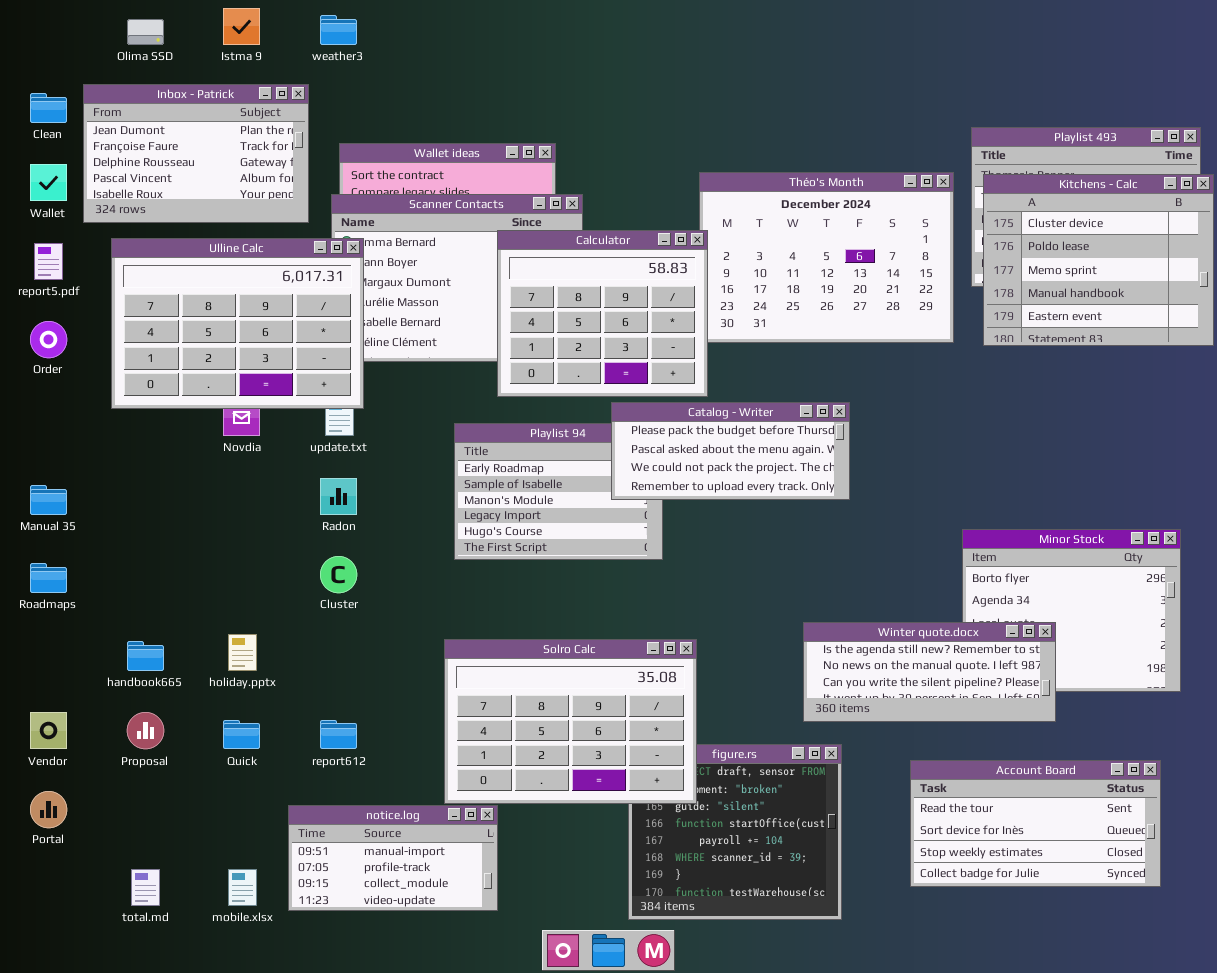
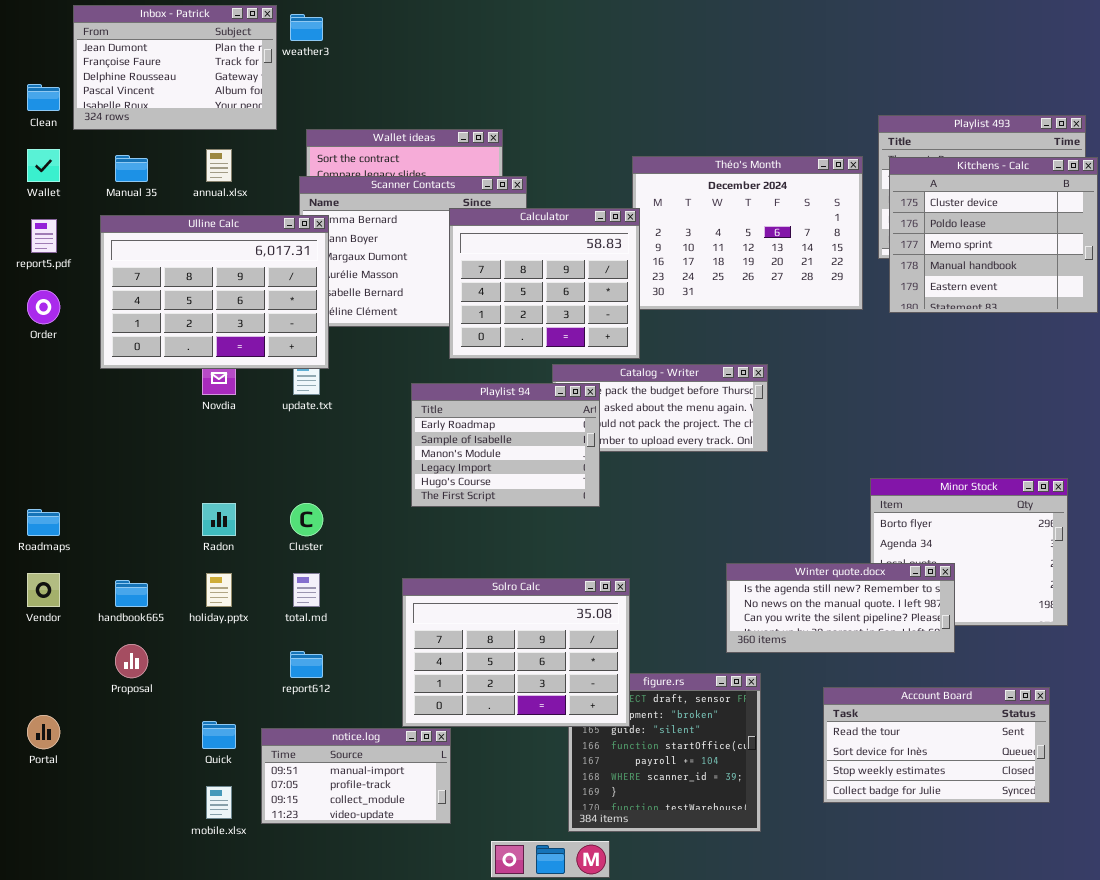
Inbox - Patrick: [83,84,309,223] -> [73,5,277,130], moved
Playlist 94: [454,423,663,560] -> [411,383,600,507], raised
Radon: [320,478,357,515] -> [202,503,236,536], moved
Manual 35: [30,485,67,515] -> [115,155,148,182], moved
Vendor: [30,712,67,749] -> [27,573,60,607], moved
Quick: [223,720,260,749] -> [202,721,236,749], moved
total.md: [131,869,160,906] -> [293,573,320,607], moved

